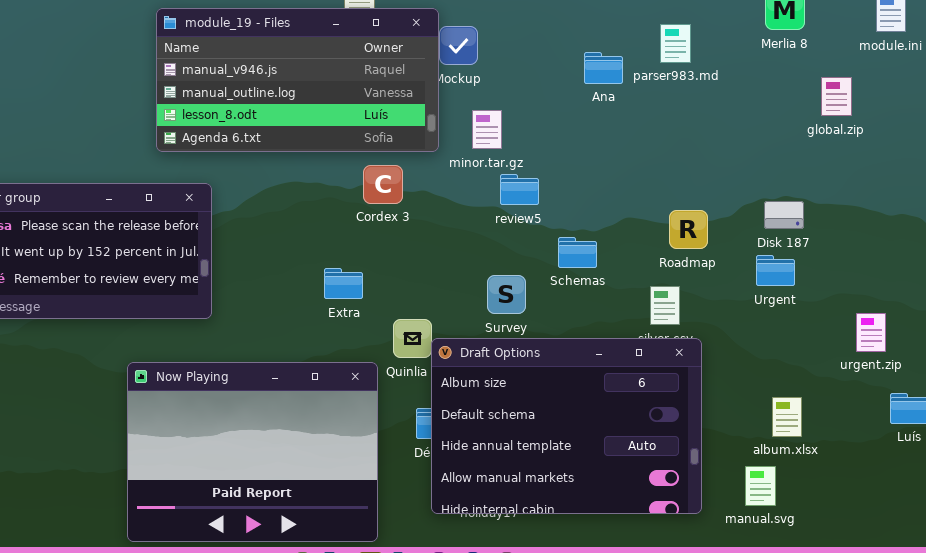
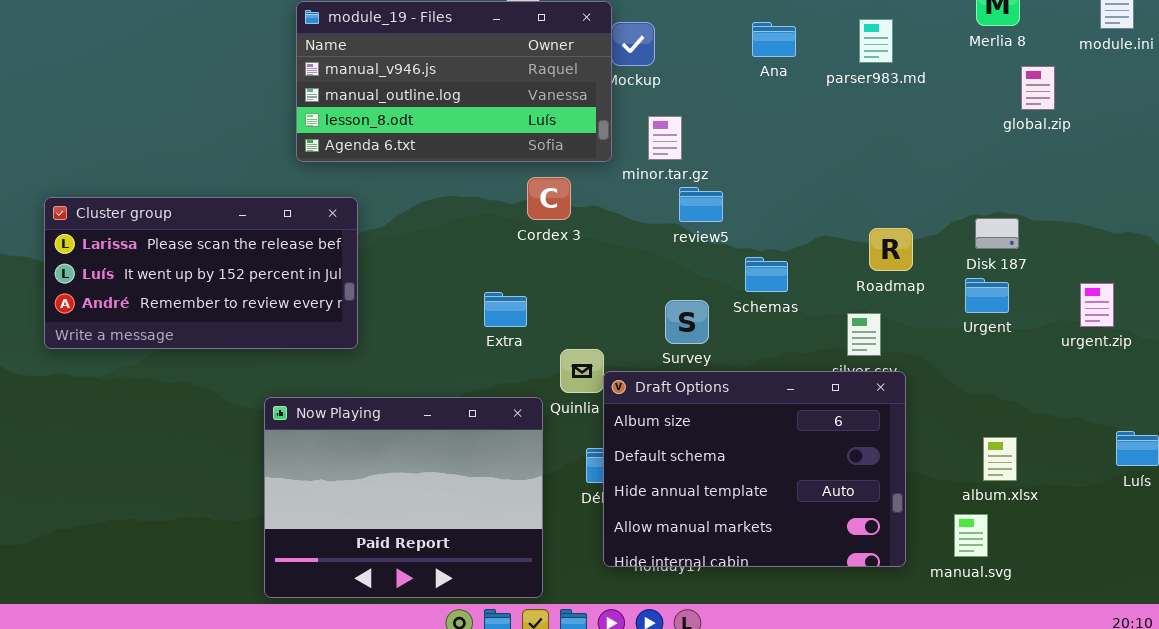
Ana: [584,52,623,84] -> [752,22,796,57], moved
global.zip: [821,77,852,116] -> [1021,66,1055,110], moved
urgent.zip: [856,313,886,352] -> [1080,283,1114,327], moved

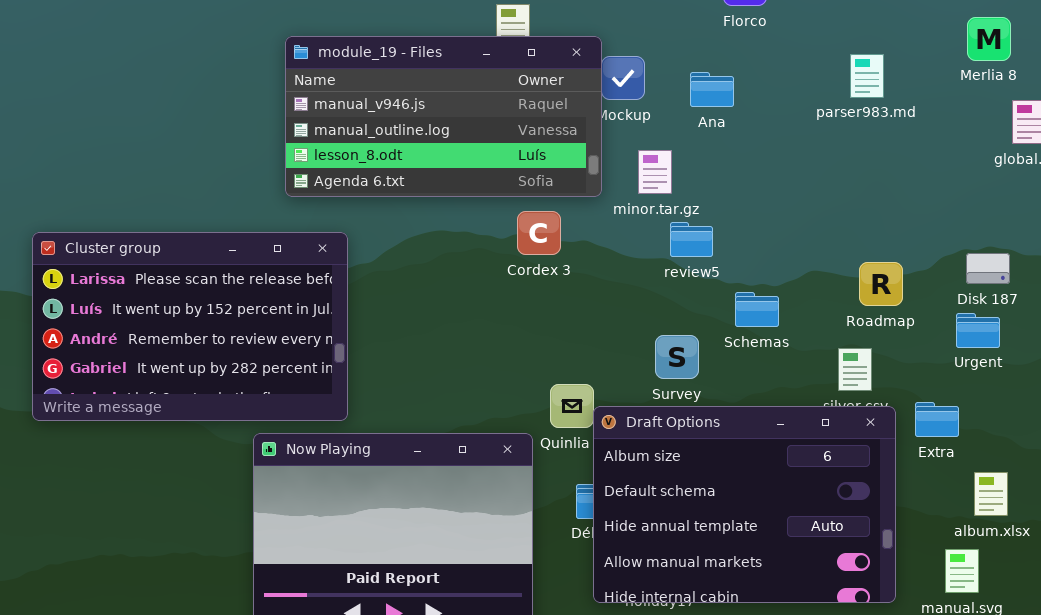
Ana: [752,22,796,57] -> [690,72,734,107], moved
Cluster group: [44,197,358,349] -> [32,232,348,421], resized
Extra: [484,292,527,327] -> [915,402,959,437], moved

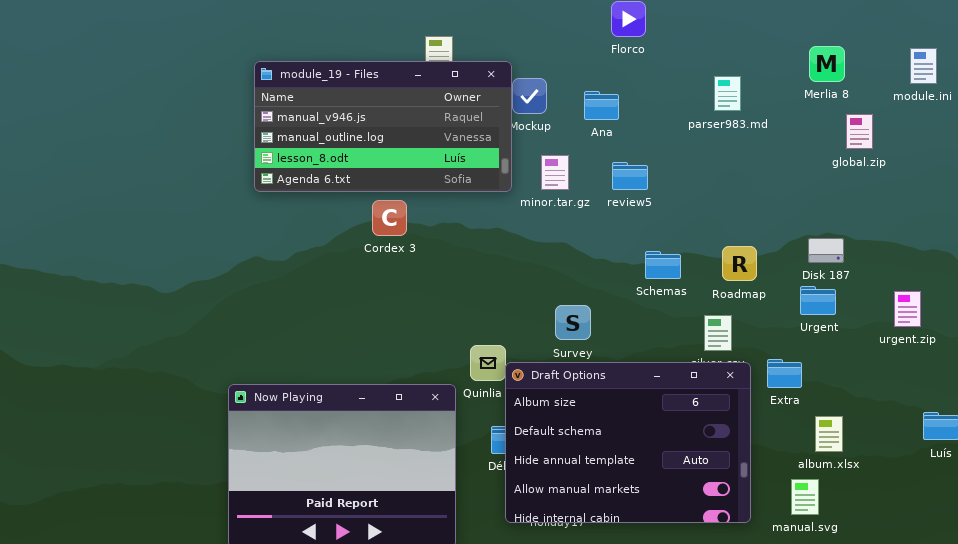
Cordex 3: [517,211,561,255] -> [372,200,407,236], moved
review5: [670,222,713,257] -> [612,162,648,190], moved
Cluster group: [32,232,348,421] -> none, closed
Schemas: [735,292,779,327] -> [645,251,681,279], moved

